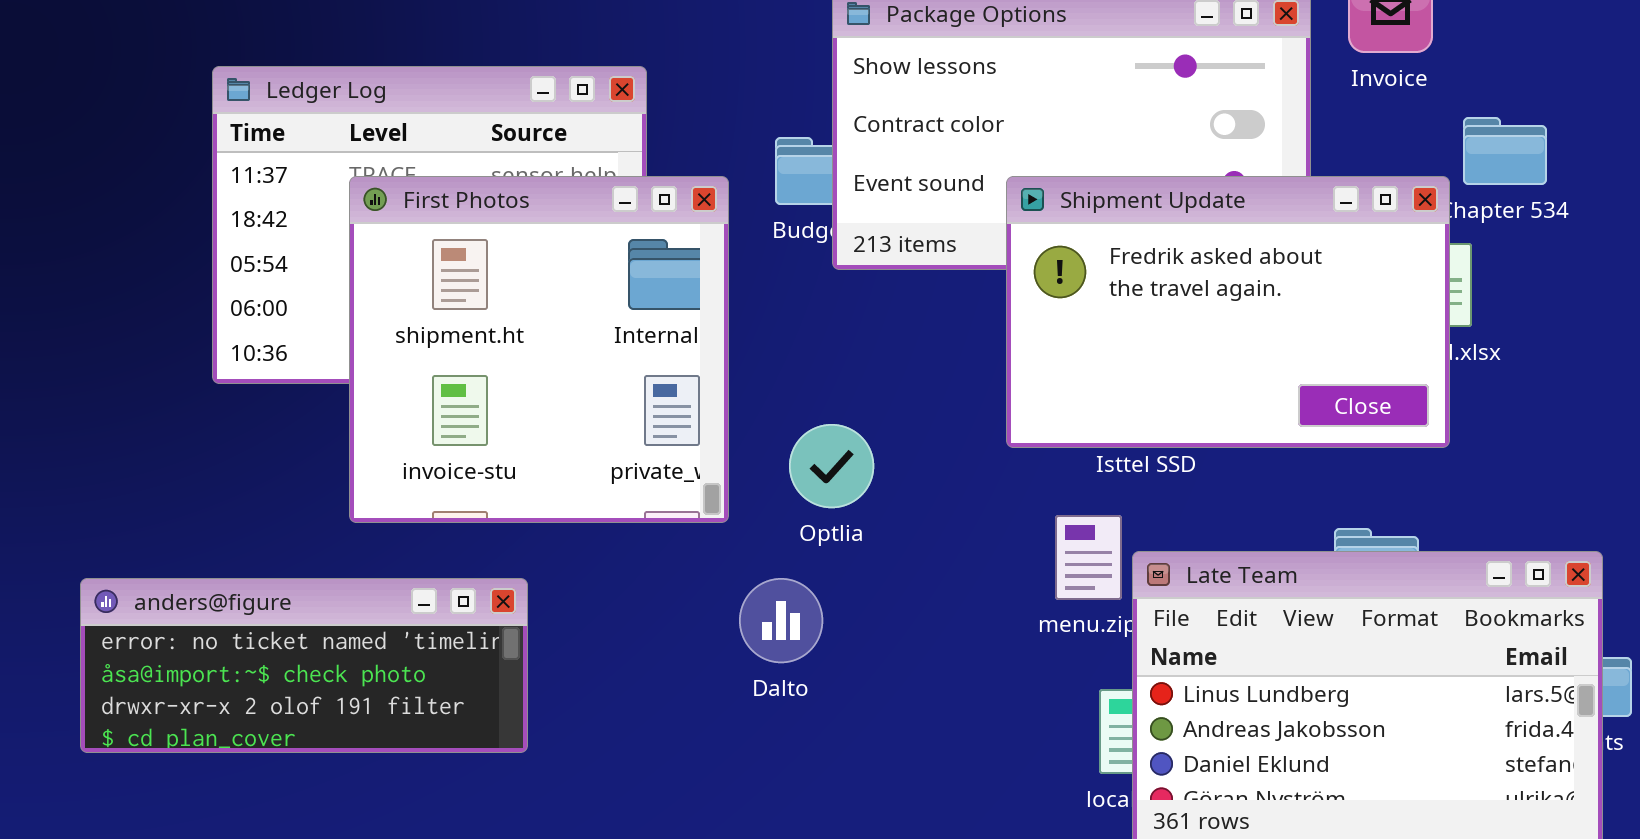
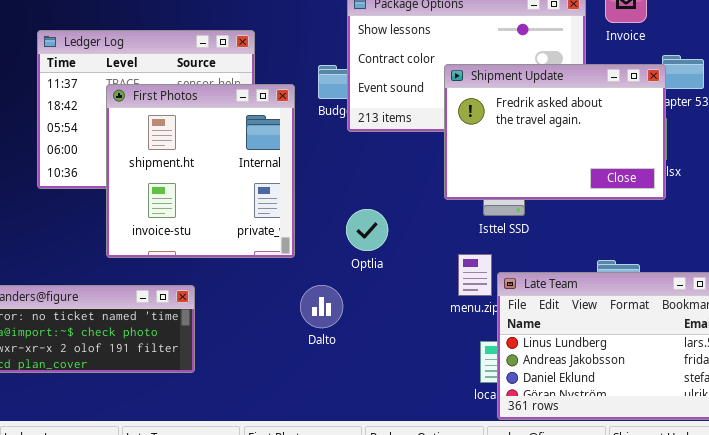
Shipment Update: [1006,176,1450,448] -> [444,64,666,200], moved
Optlia: [789,424,874,508] -> [346,209,388,251], moved

